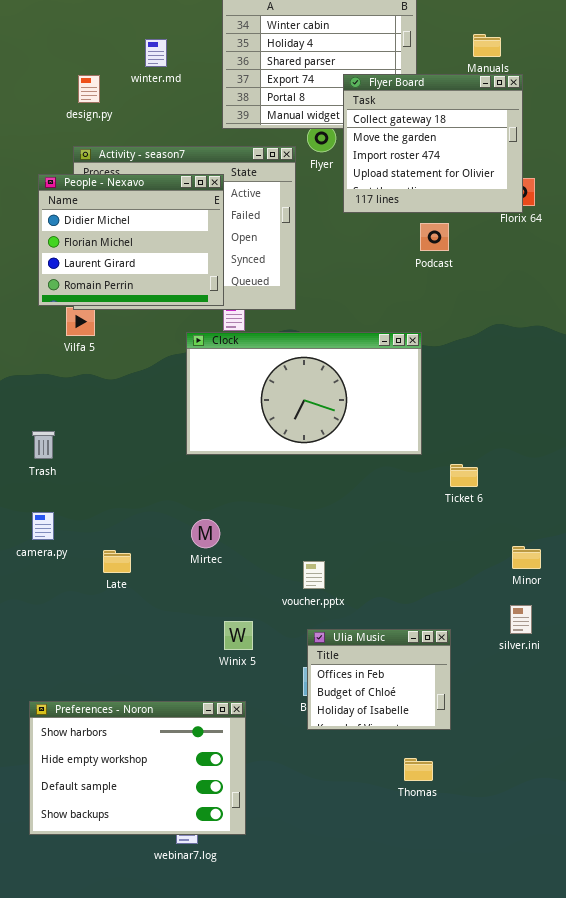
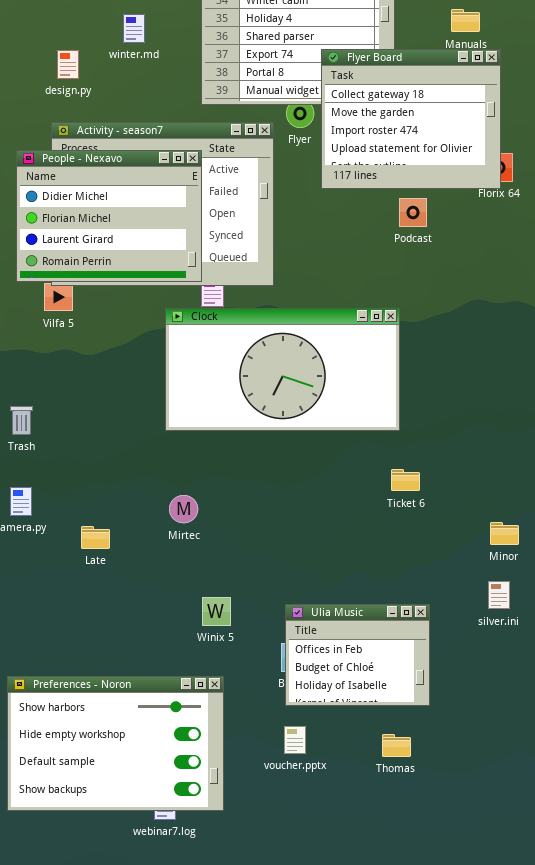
Ticket 6: [450,464,478,487] -> [391,469,420,491], moved
voucher.pptx: [303,561,325,589] -> [284,726,306,754], moved

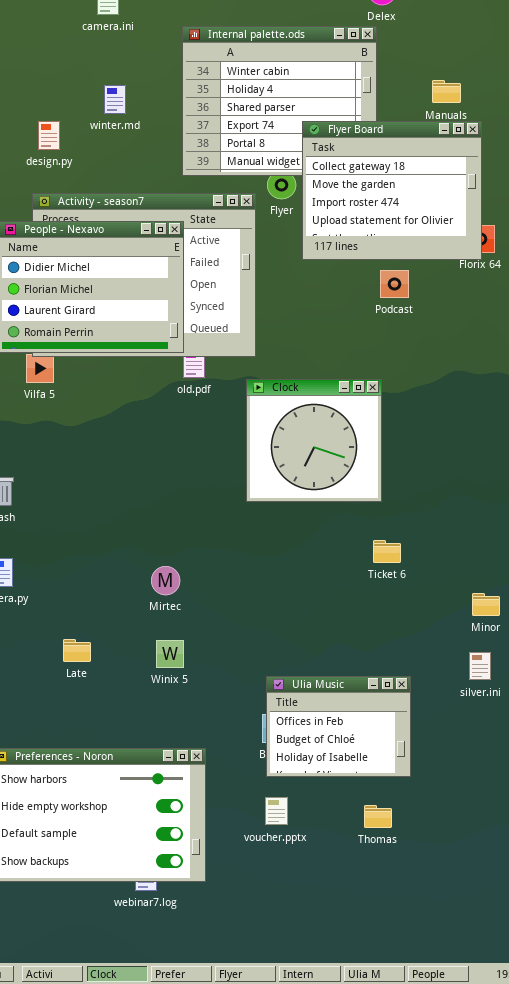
Clock: [165,308,400,431] -> [246,379,382,502], resized
Late: [81,526,110,549] -> [63,639,91,662], moved
Winix 5: [202,597,231,626] -> [156,640,184,668], moved

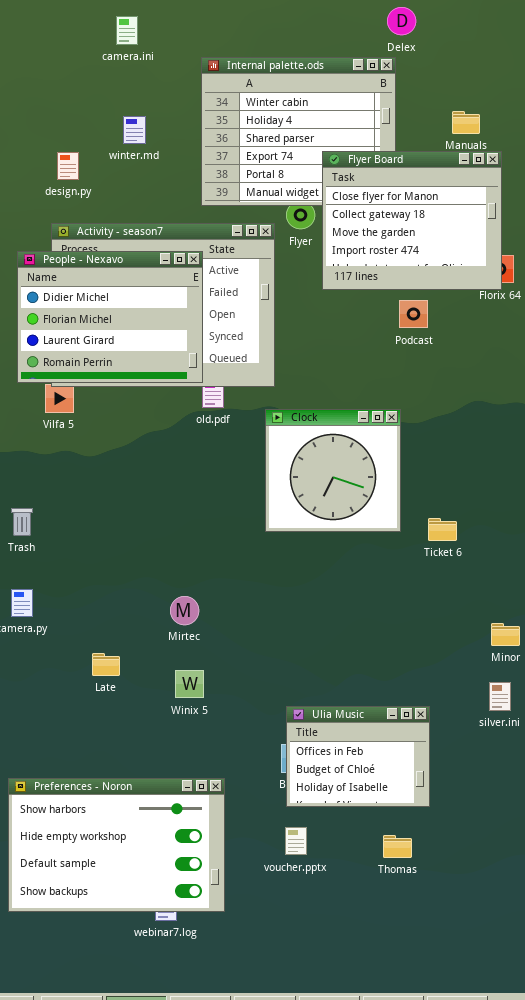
Flyer Board: [302,121,482,260] -> [322,151,502,290], scrolled up 1 row
Ticket 6: [373,540,401,563] -> [428,518,457,541], moved
Late: [63,639,91,662] -> [92,653,120,676], moved

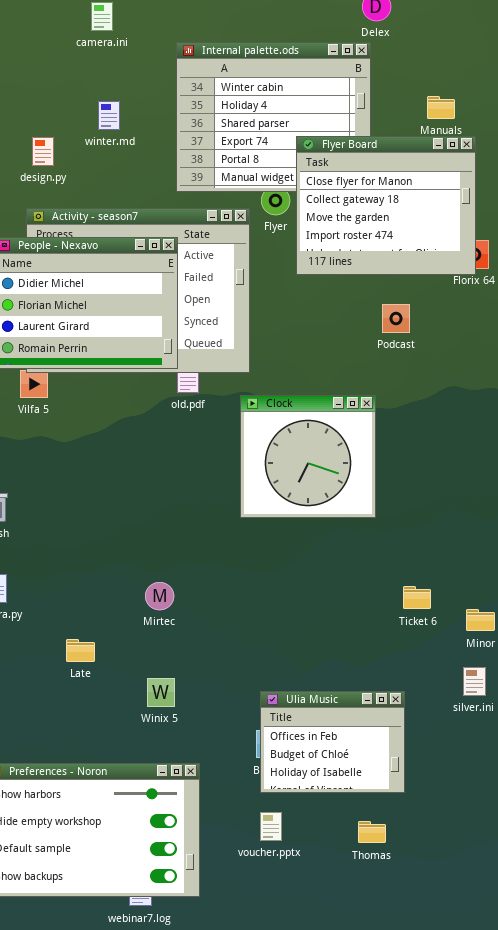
Podcast: [399,300,428,328] -> [382,304,410,333], moved
Ticket 6: [428,518,457,541] -> [403,586,431,609], moved
Winix 5: [175,670,204,698] -> [147,678,175,707], moved

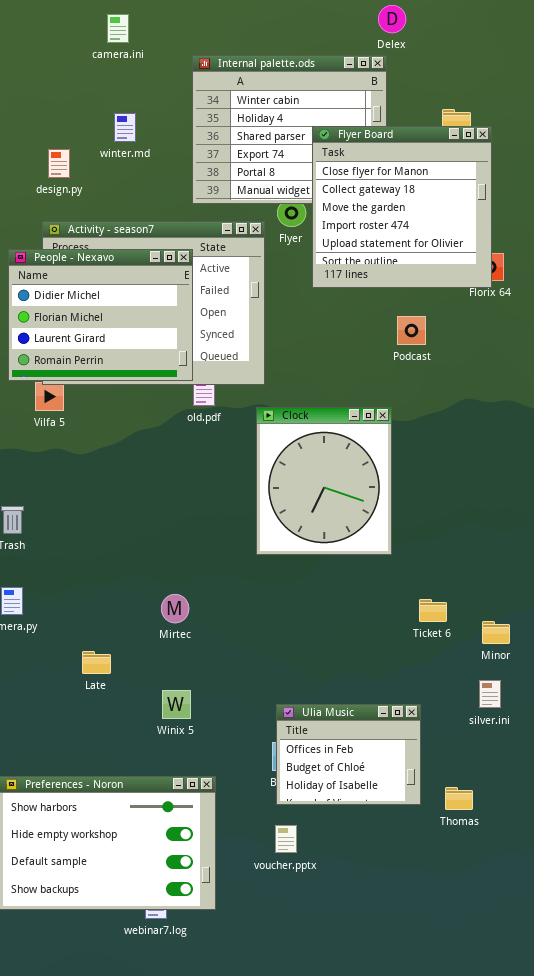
Flyer Board: [296,136,476,275] -> [312,126,492,288], resized
Clock: [240,395,376,518] -> [256,407,392,555], resized
Thomas: [358,821,386,843] -> [445,787,473,810], moved

